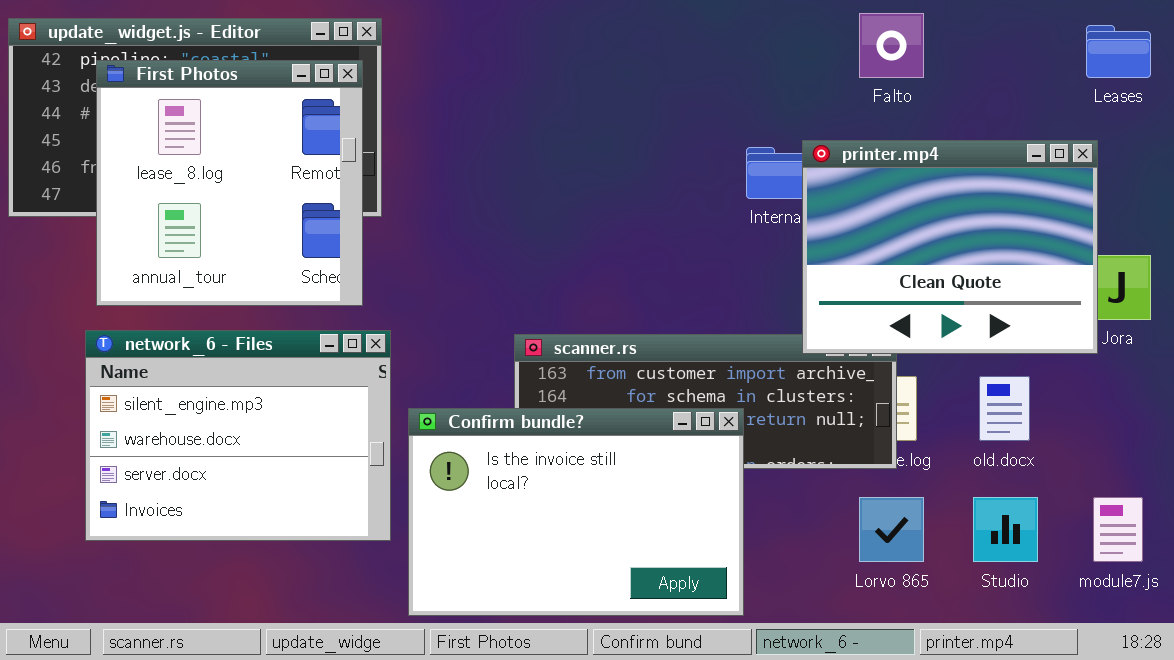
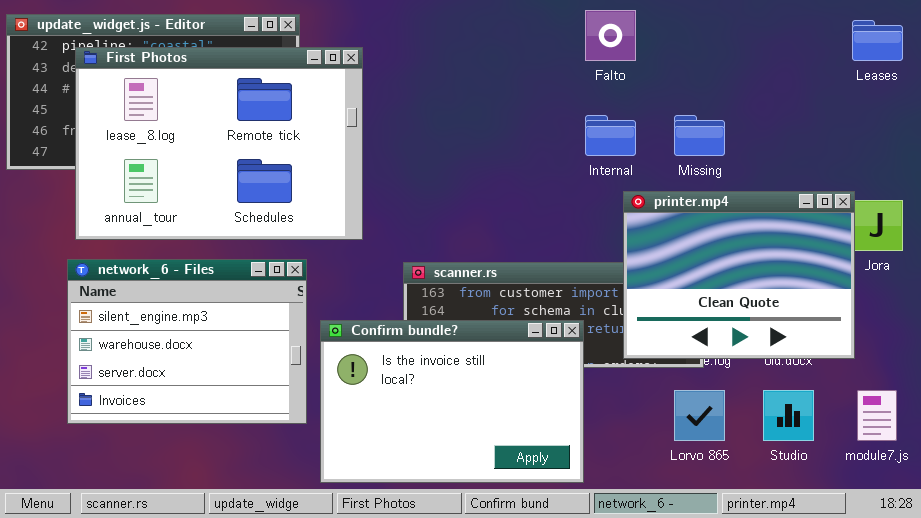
Falto: [859,13,924,78] -> [585,10,636,61], moved
First Photos: [96,60,363,306] -> [75,47,363,240], resized
printer.mp4: [802,140,1098,354] -> [623,191,855,359], moved

